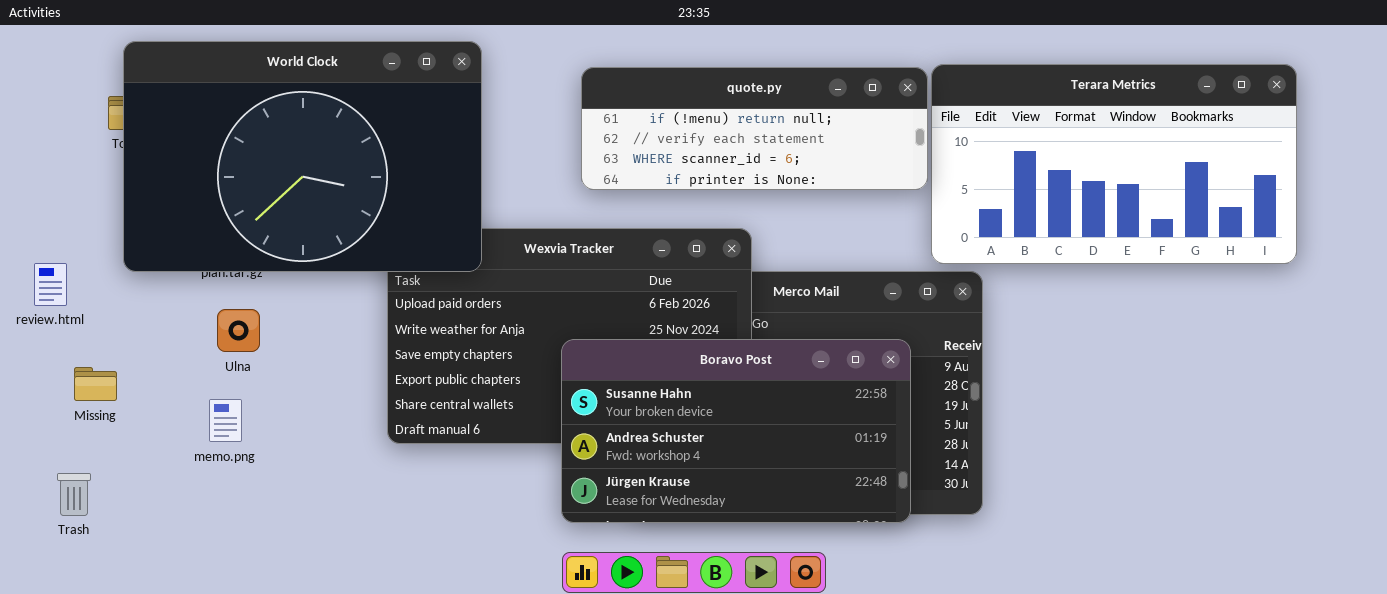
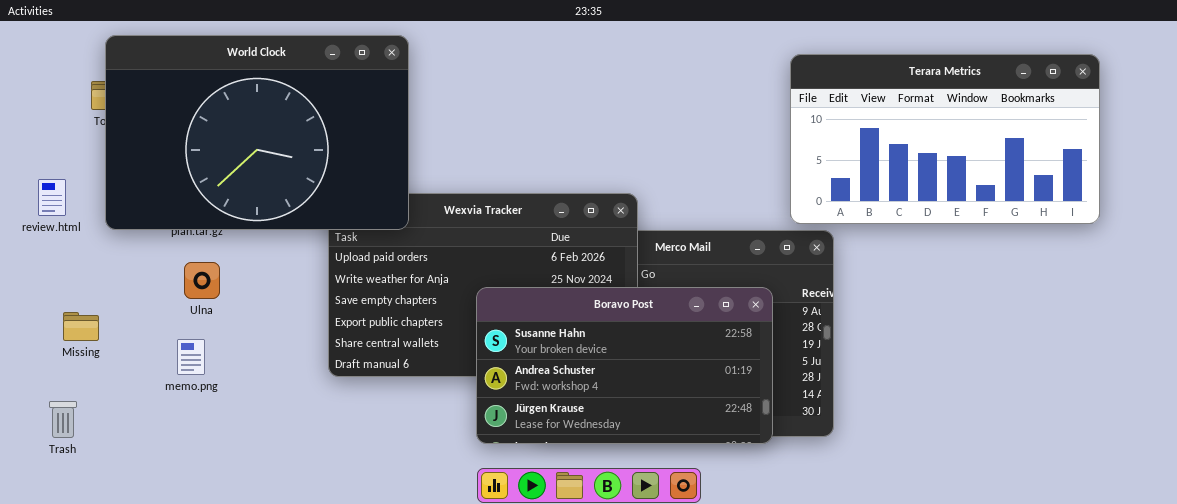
quote.py: [581,67,928,190] -> none, closed
review.html: [34,263,67,306] -> [38,179,66,216], moved

